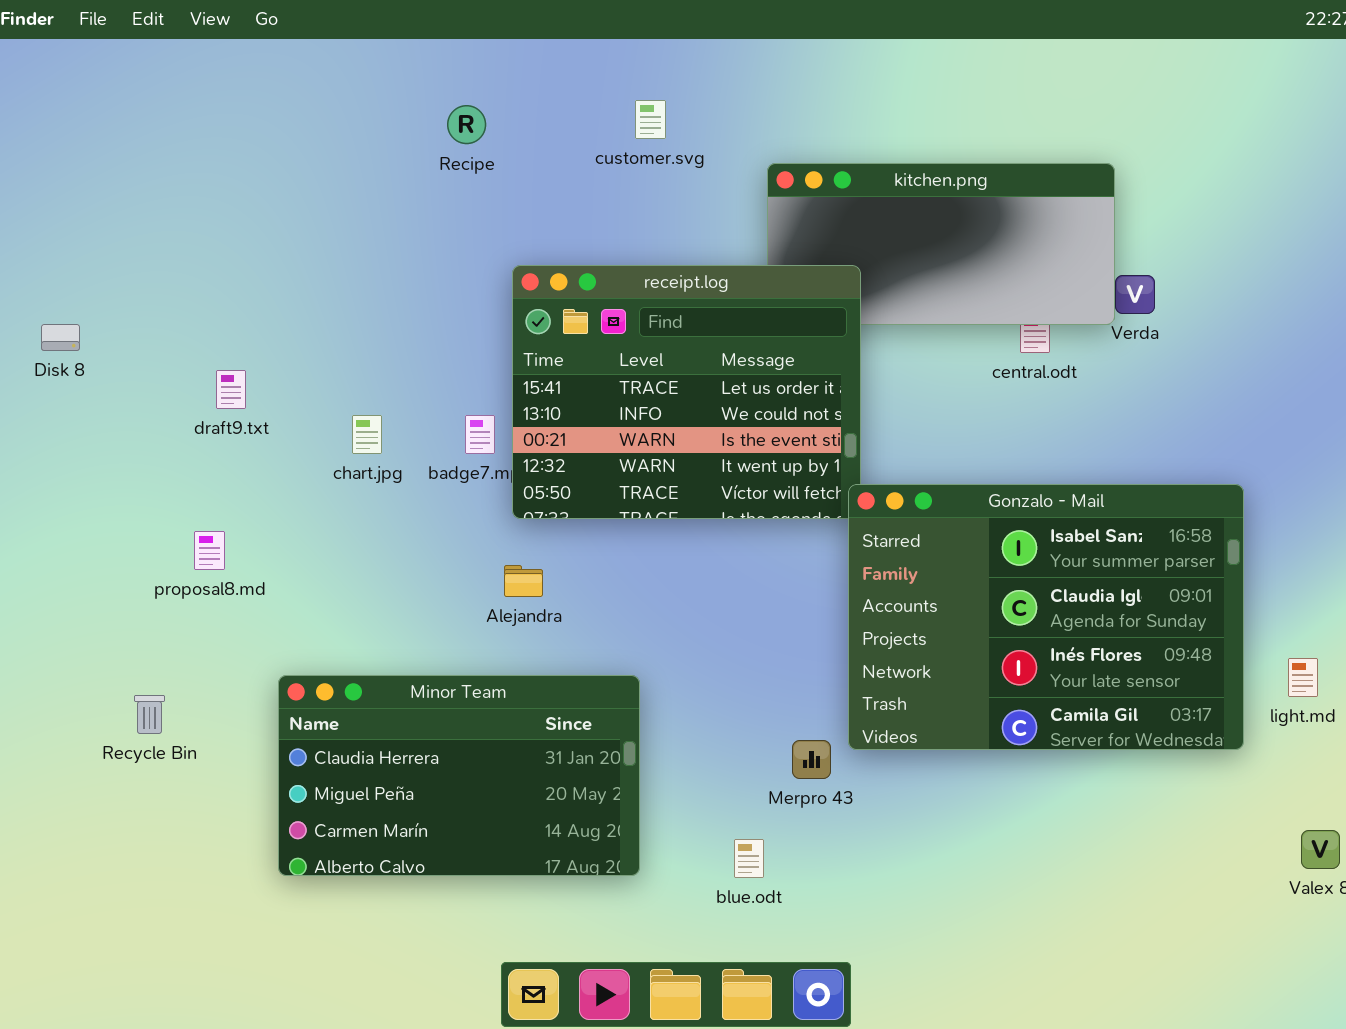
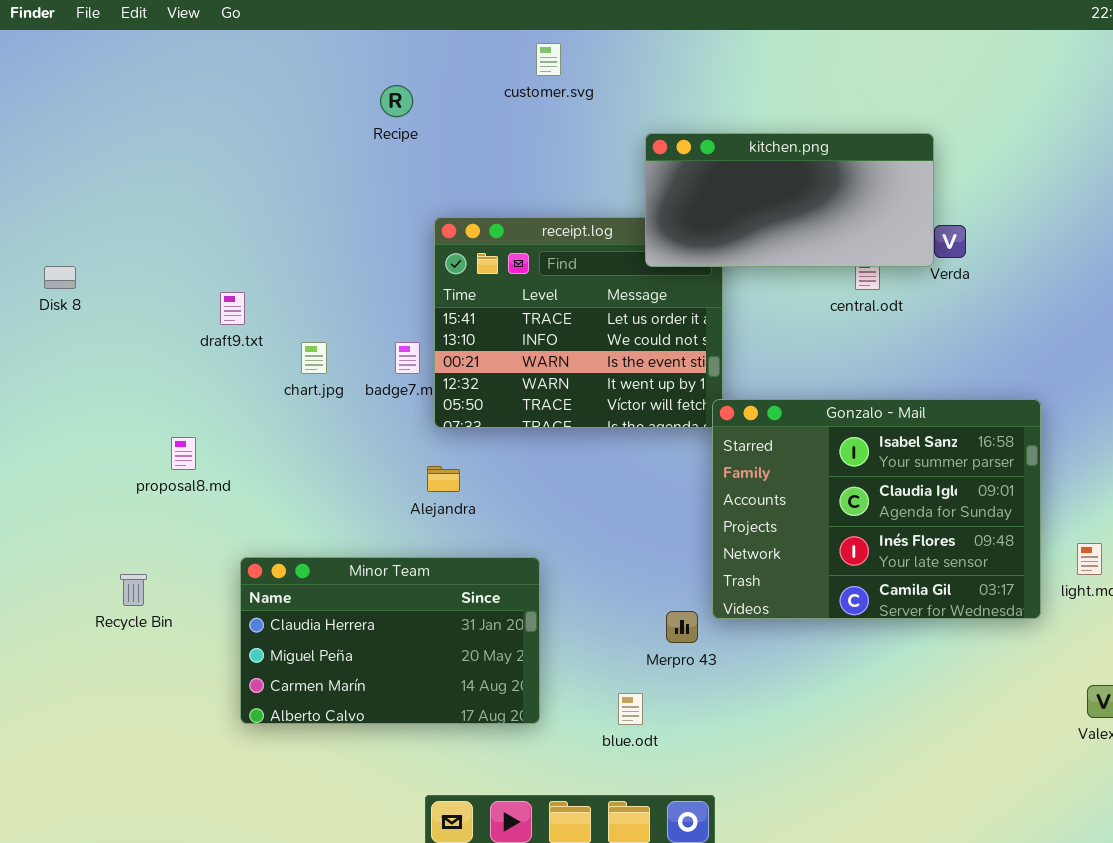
customer.svg: [635,100,666,139] -> [536,43,561,76], moved
kitchen.png: [767,163,1115,325] -> [645,133,934,267], raised
draft9.txt: [216,370,246,409] -> [220,292,245,325], moved

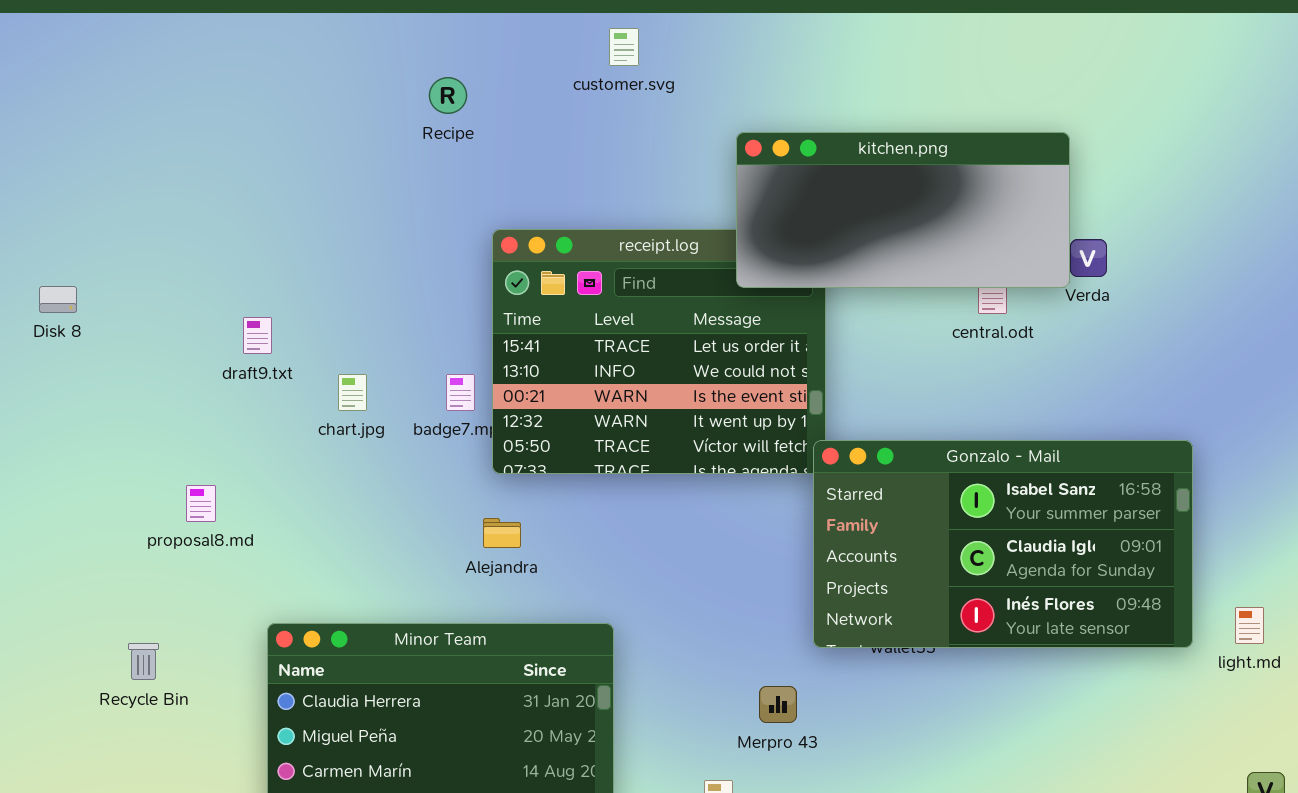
Gonzalo - Mail: [712,399,1041,619] -> [813,440,1193,648], resized

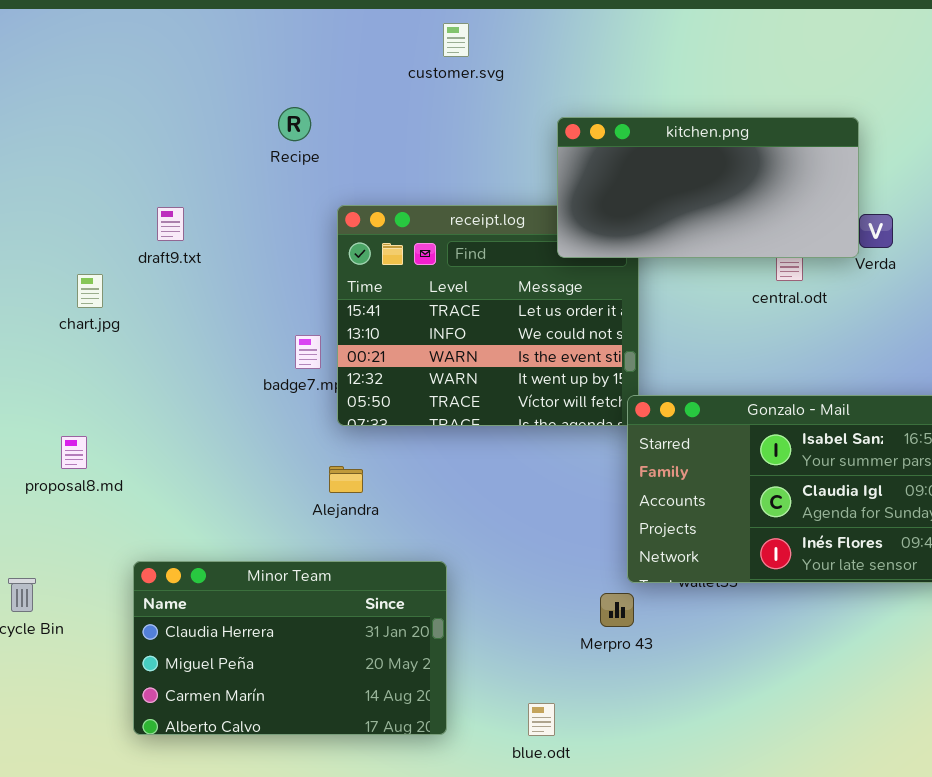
Recipe: [429,77,467,114] -> [278,107,311,141], moved
draft9.txt: [243,317,272,354] -> [157,207,184,241], moved
chart.jpg: [338,374,367,411] -> [77,274,103,308], moved
Merpro 43: [759,686,797,723] -> [600,593,634,627], moved

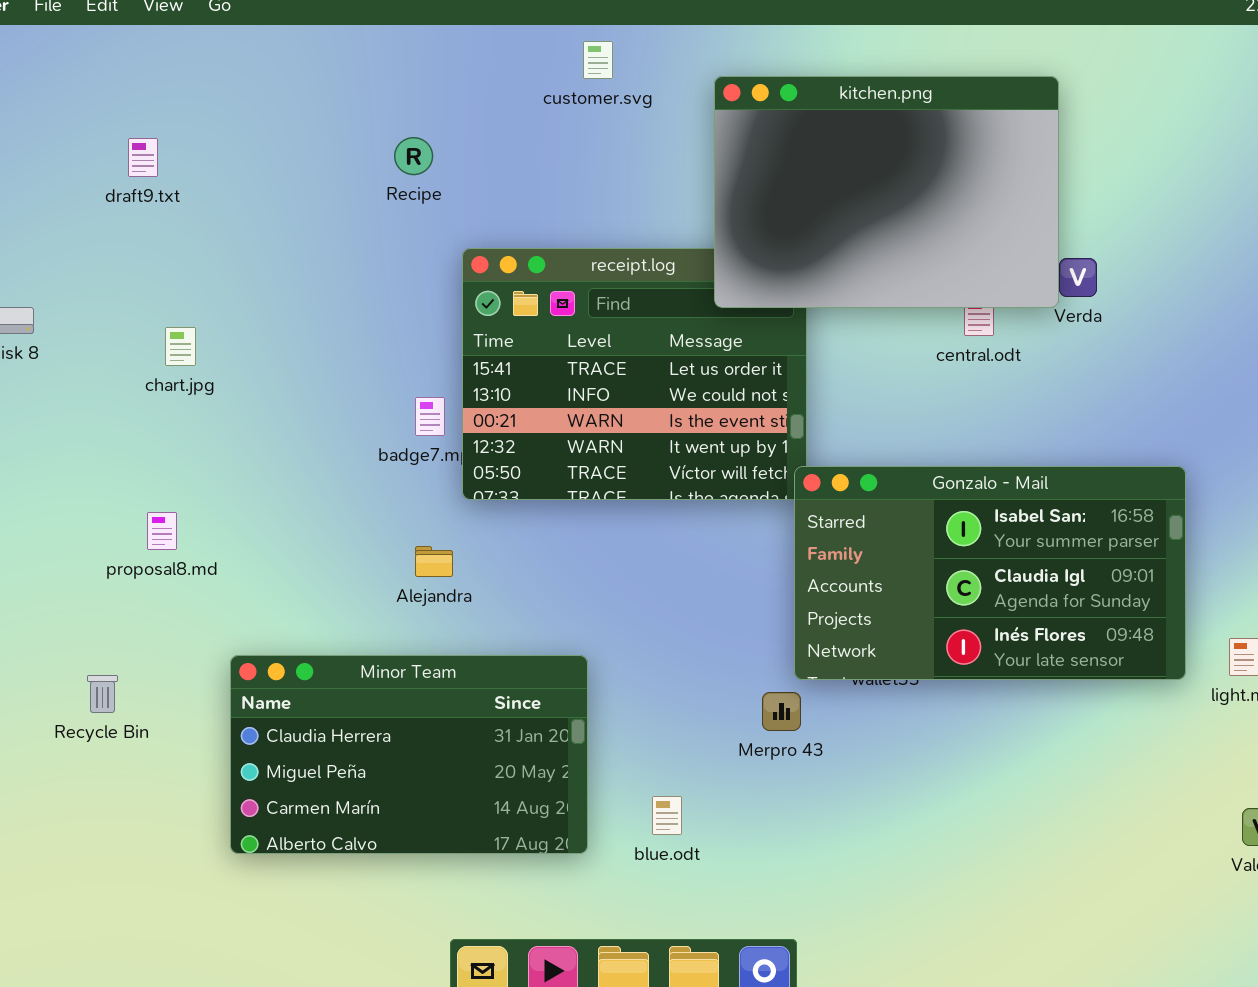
kitchen.png: [557,117,859,258] -> [714,76,1059,308], resized
draft9.txt: [157,207,184,241] -> [128,138,158,177], moved
Alejandra: [329,466,363,493] -> [415,546,453,577], moved
blue.odt: [528,703,555,736] -> [652,796,682,835], moved

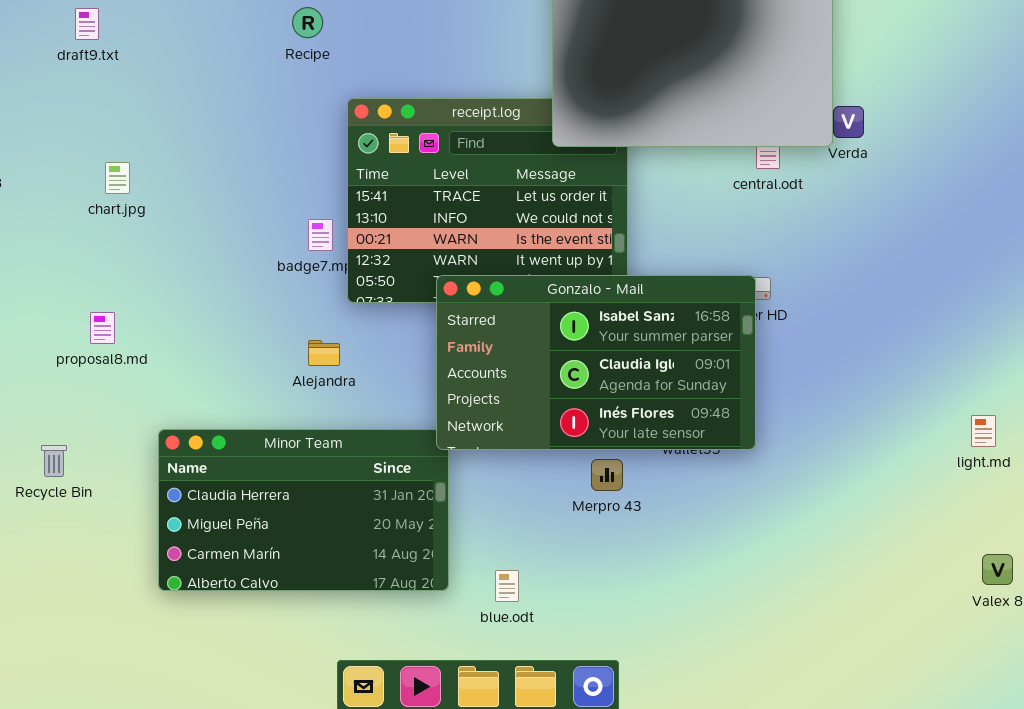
Gonzalo - Mail: [794,466,1186,680] -> [436,275,756,450], moved
blue.odt: [652,796,682,835] -> [495,570,519,602], moved

